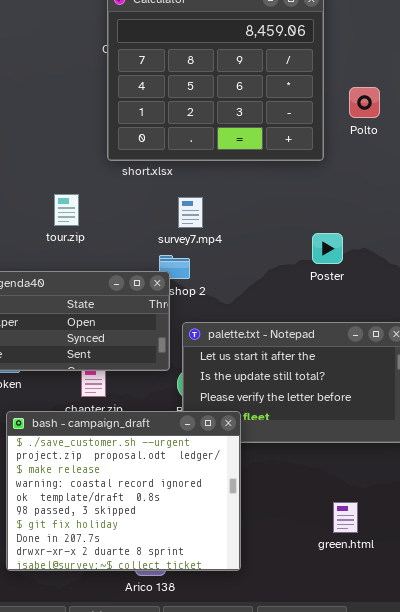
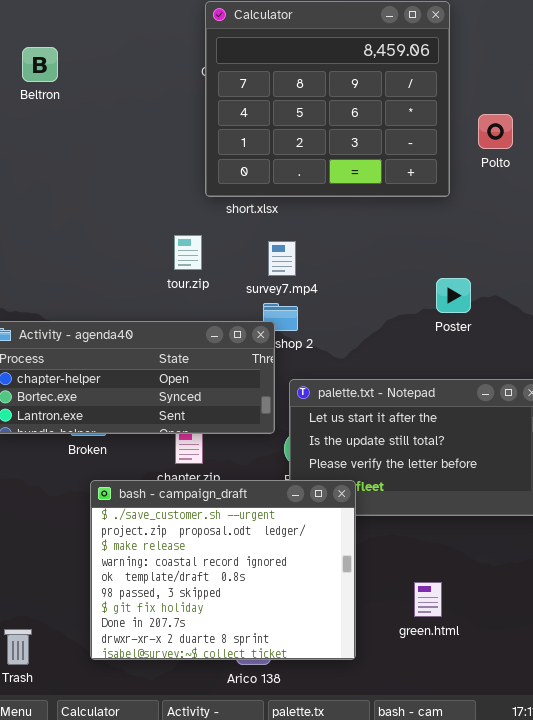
tour.zip: [54,194,79,226] -> [174,235,202,270], moved
survey7.mp4: [178,197,203,228] -> [268,241,296,276], moved
green.html: [333,502,358,533] -> [414,582,442,617], moved

